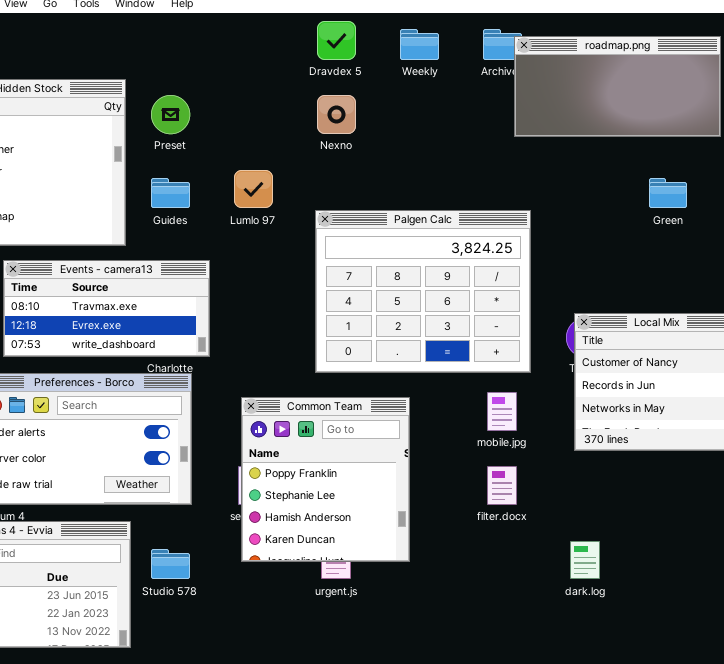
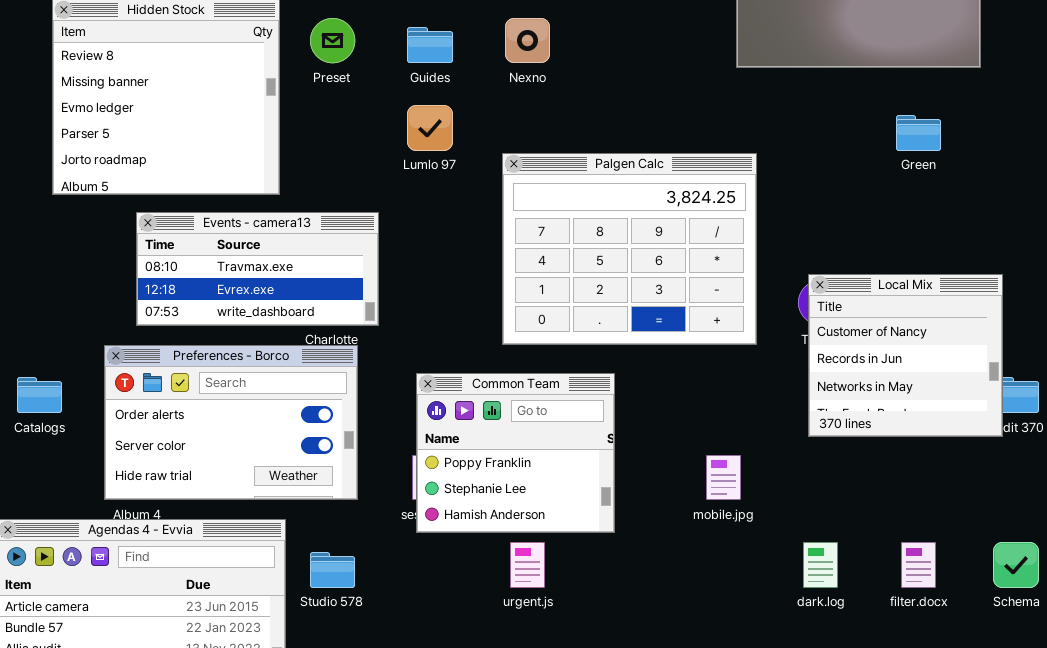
Guides: [151,178,190,208] -> [407,27,453,63], moved
mobile.jpg: [487,392,517,431] -> [706,455,741,500], moved
Common Team: [241,397,410,562] -> [416,373,615,533], resized
filter.docx: [487,466,517,505] -> [901,542,936,588], moved

